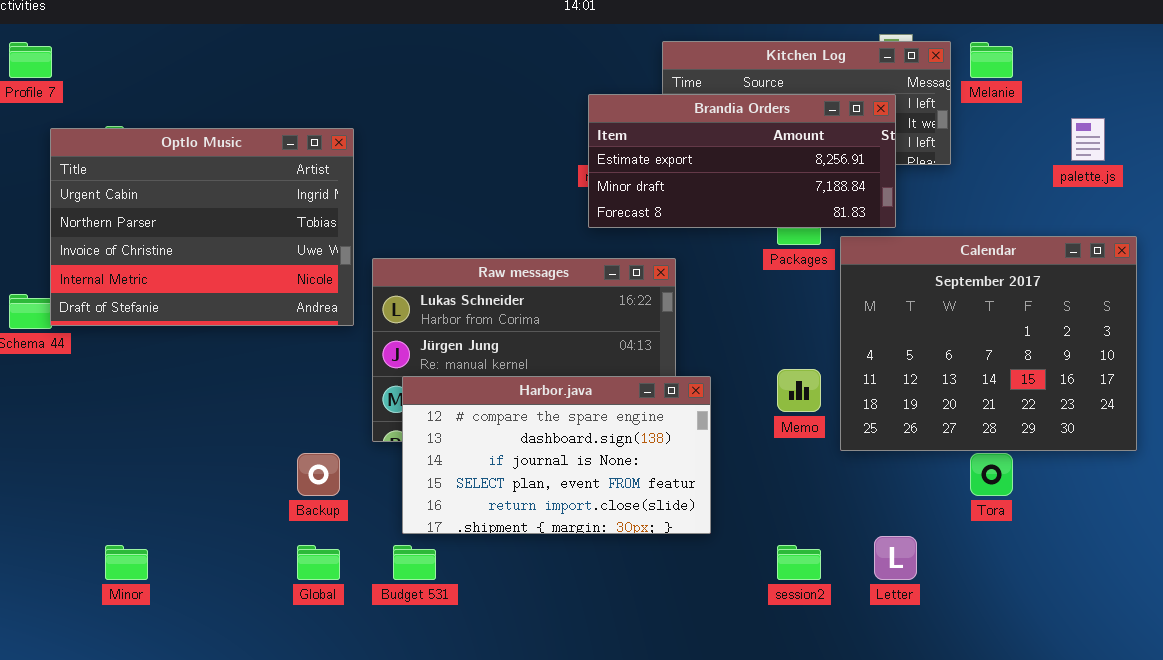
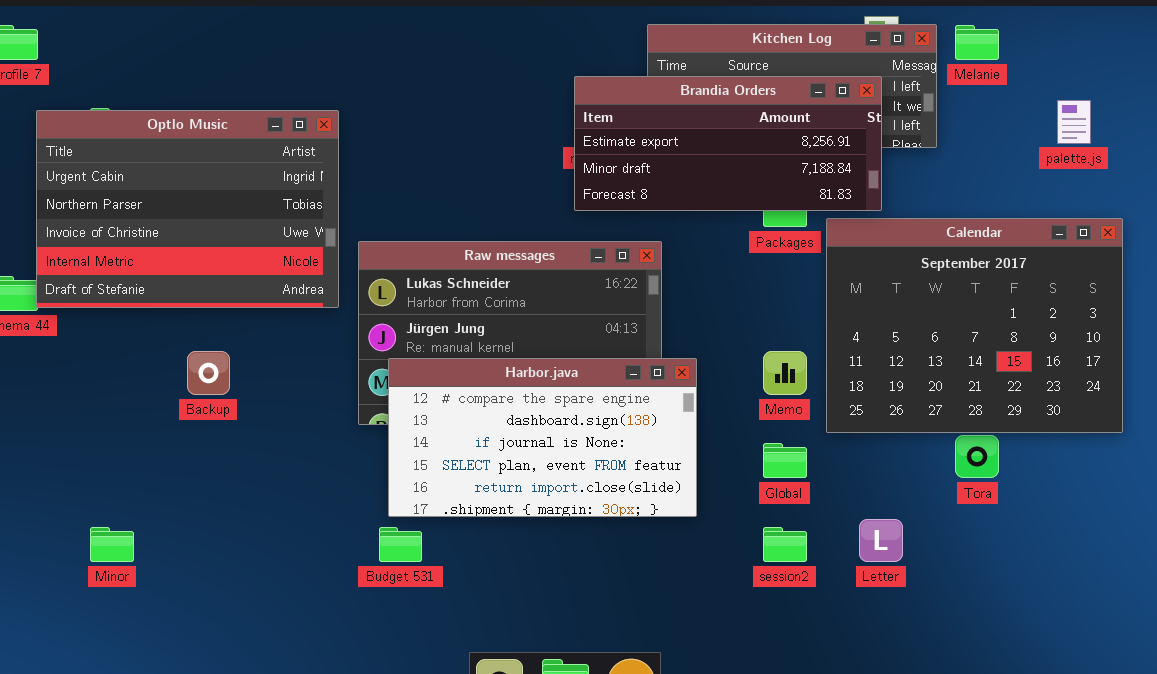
Backup: [297,453,340,496] -> [187,351,230,395], moved
Global: [297,545,340,580] -> [763,443,807,478], moved

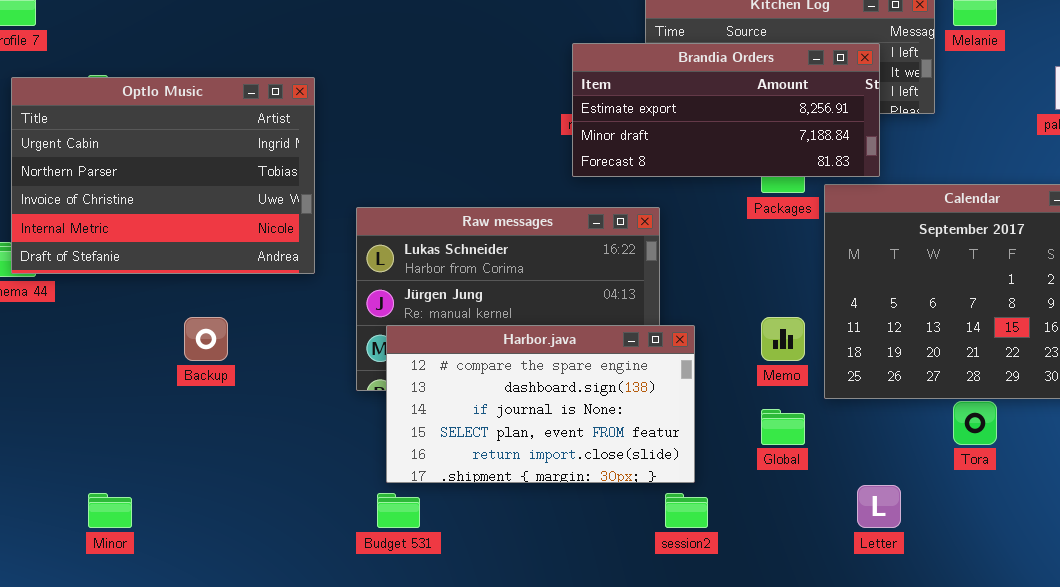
Optlo Music: [36,110,339,308] -> [11,77,315,274], moved
session2: [763,527,807,562] -> [665,493,708,528], moved

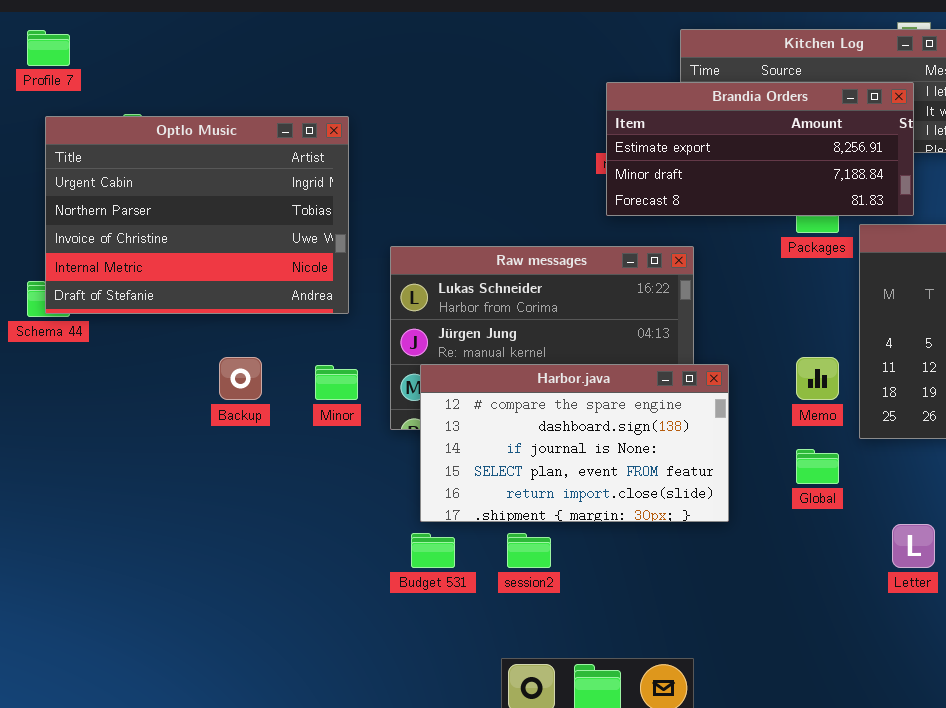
Minor: [88,493,132,528] -> [315,365,358,400], moved
session2: [665,493,708,528] -> [507,533,551,568], moved

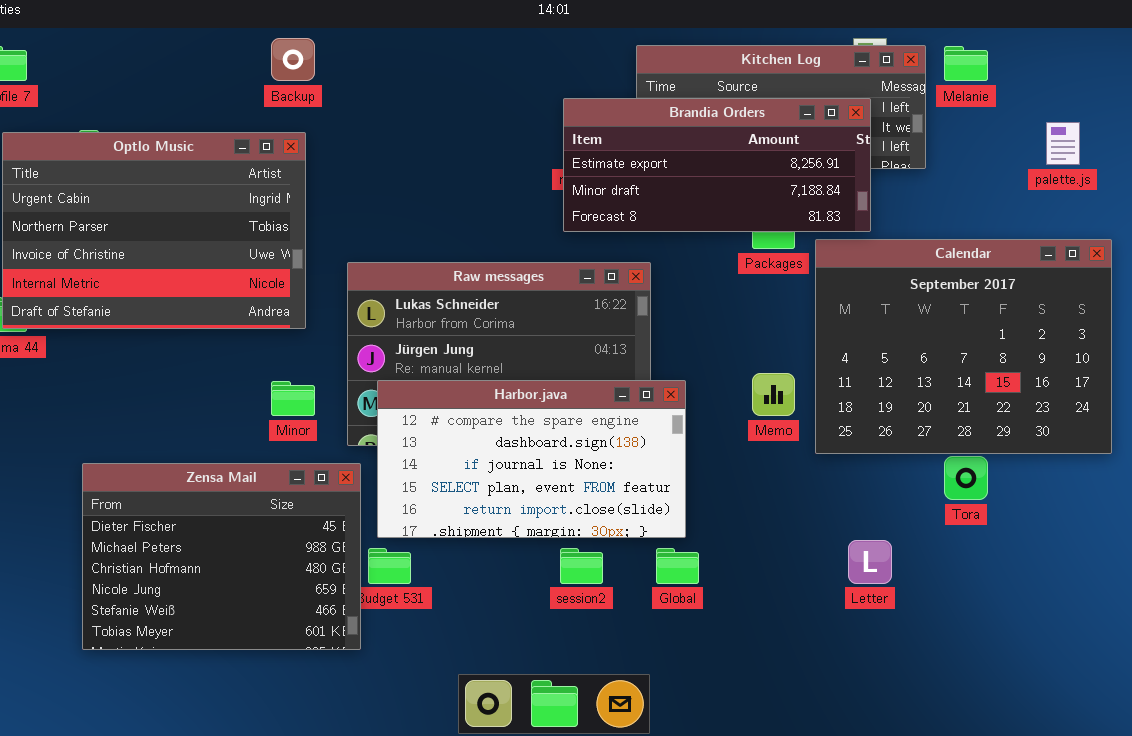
Backup: [219,357,262,400] -> [271,38,315,81], moved
Zensa Mail: none -> [82,463,361,650], opened
Global: [796,449,839,484] -> [656,548,699,584], moved
session2: [507,533,551,568] -> [560,548,603,584], moved

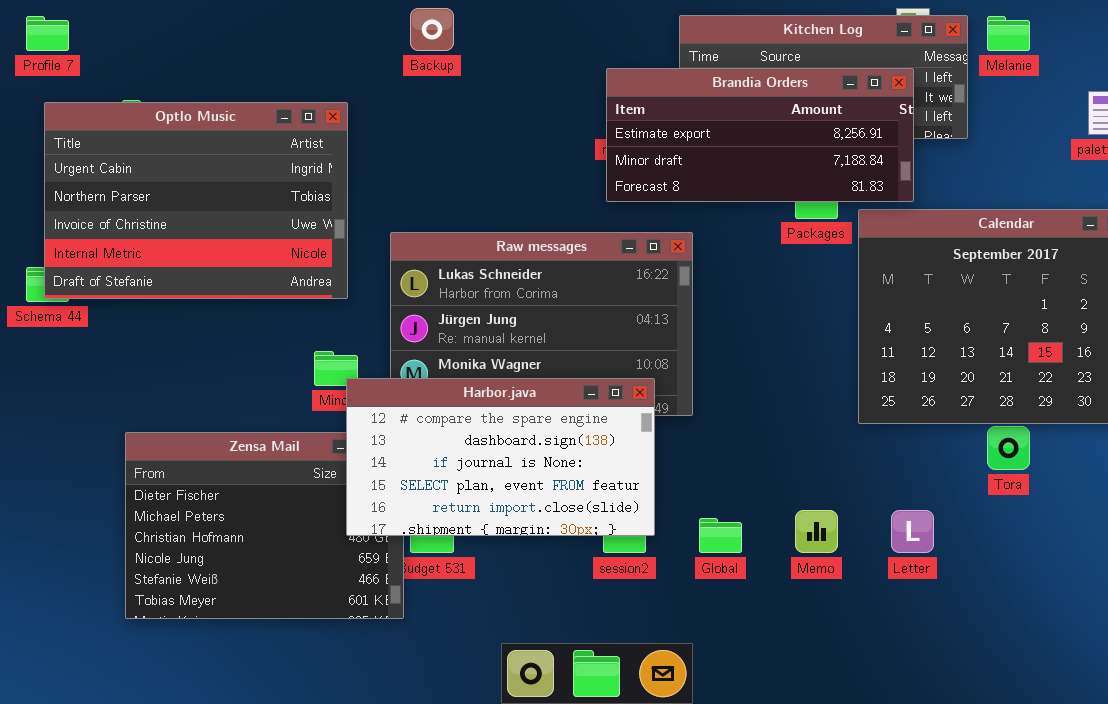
Backup: [271,38,315,81] -> [410,8,454,51], moved
Memo: [752,373,795,416] -> [795,510,838,553], moved
Harbor.java: [377,380,686,538] -> [346,378,655,536], moved

